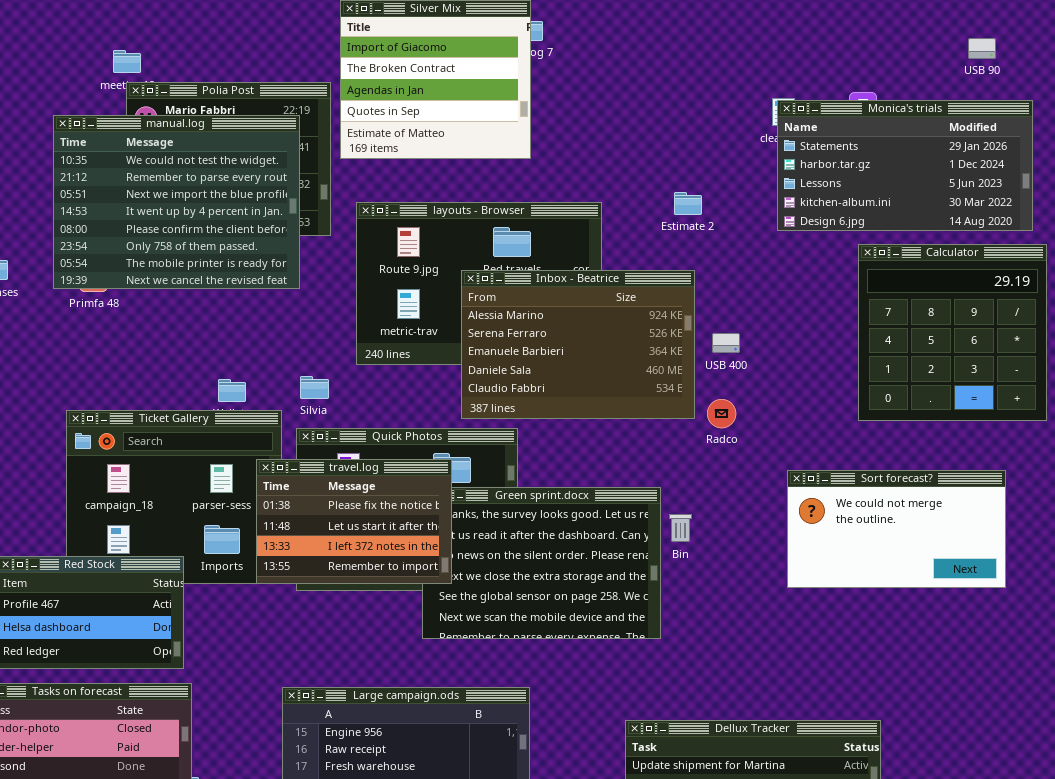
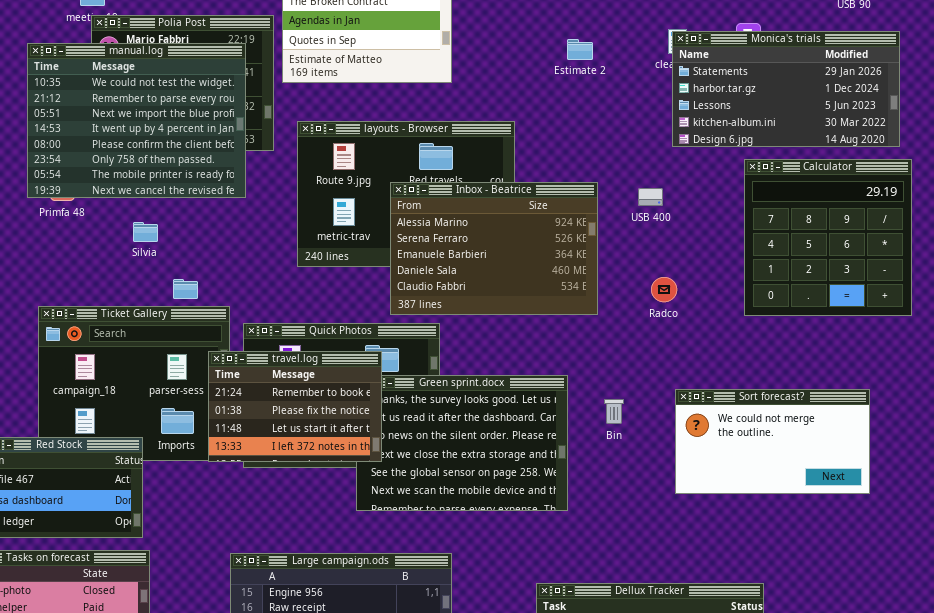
Estimate 2: [674,192,702,215] -> [567,39,593,60], moved
USB 400: [712,333,740,353] -> [638,188,663,206], moved
Silvia: [300,376,329,399] -> [133,222,158,242], moved
Radco: [707,399,736,428] -> [651,277,677,302], moved
travel.log: [256,459,452,584] -> [208,351,382,462], scrolled up 1 row
Sort forecast?: [787,470,1006,588] -> [675,389,870,494], moved
Bin: [669,514,692,542] -> [604,399,624,424], moved

